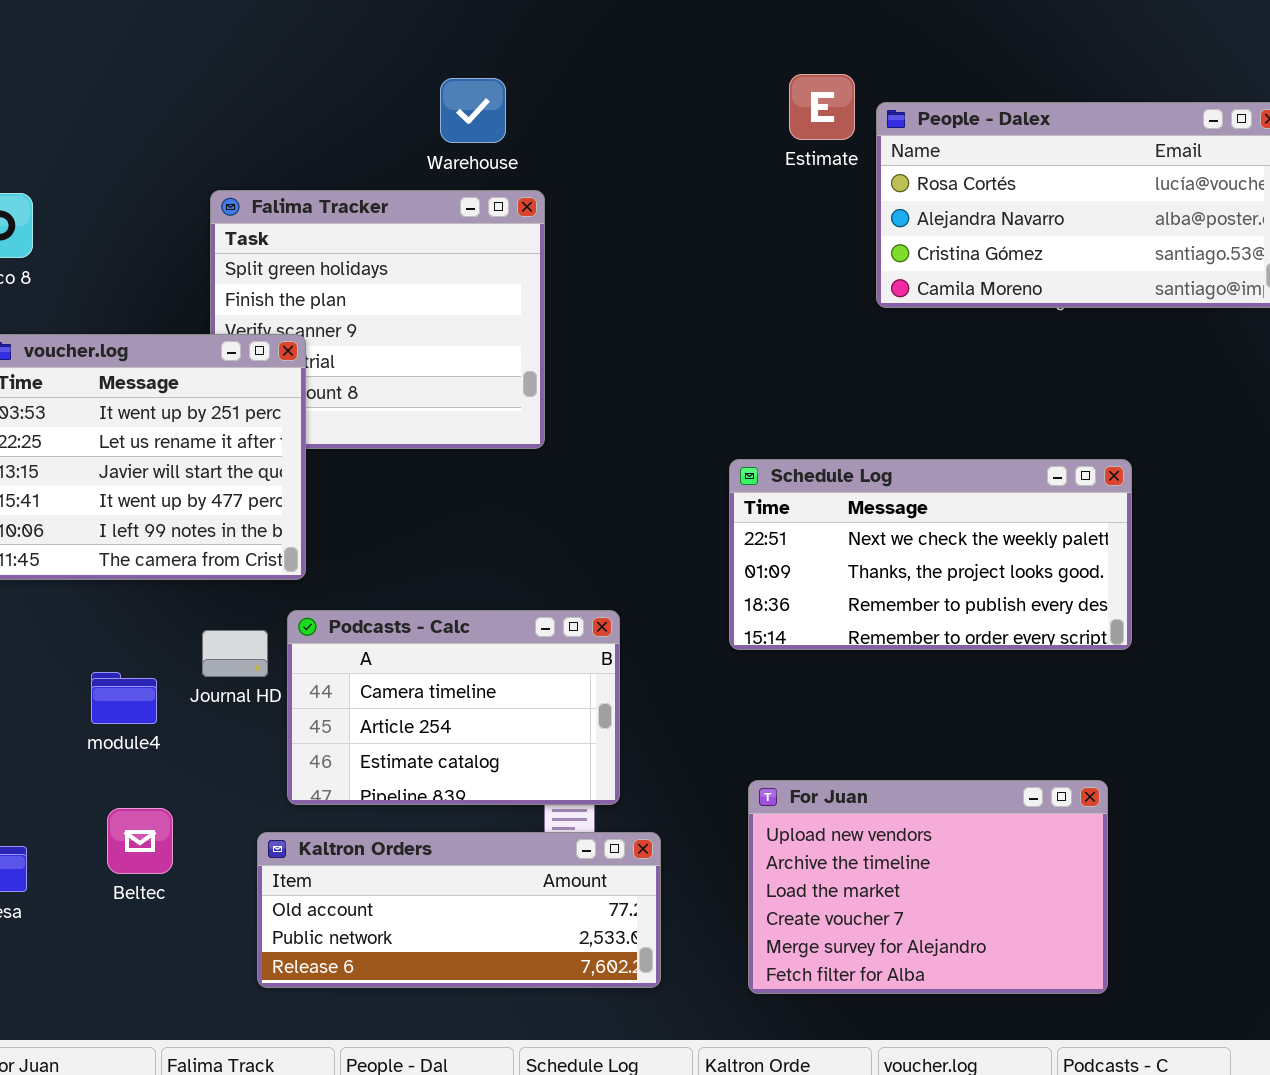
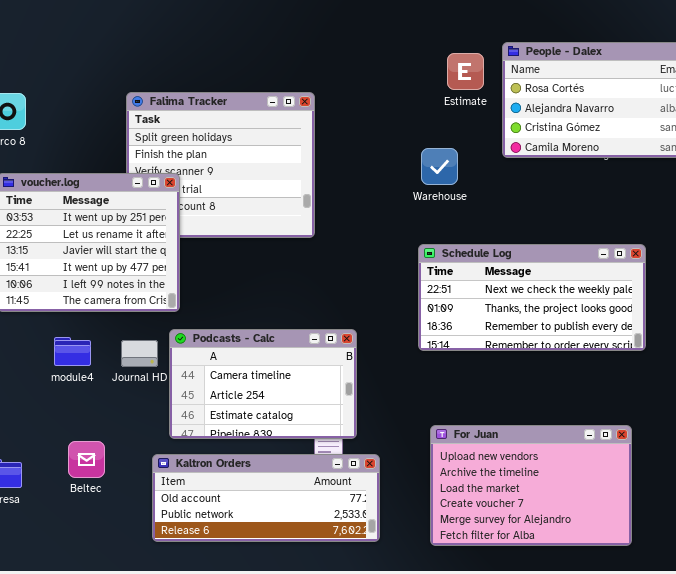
Estimate: [789,74,855,140] -> [447,53,484,90], moved
Warehouse: [440,78,506,143] -> [421,148,458,185], moved
module4: [91,672,157,724] -> [54,337,91,366], moved

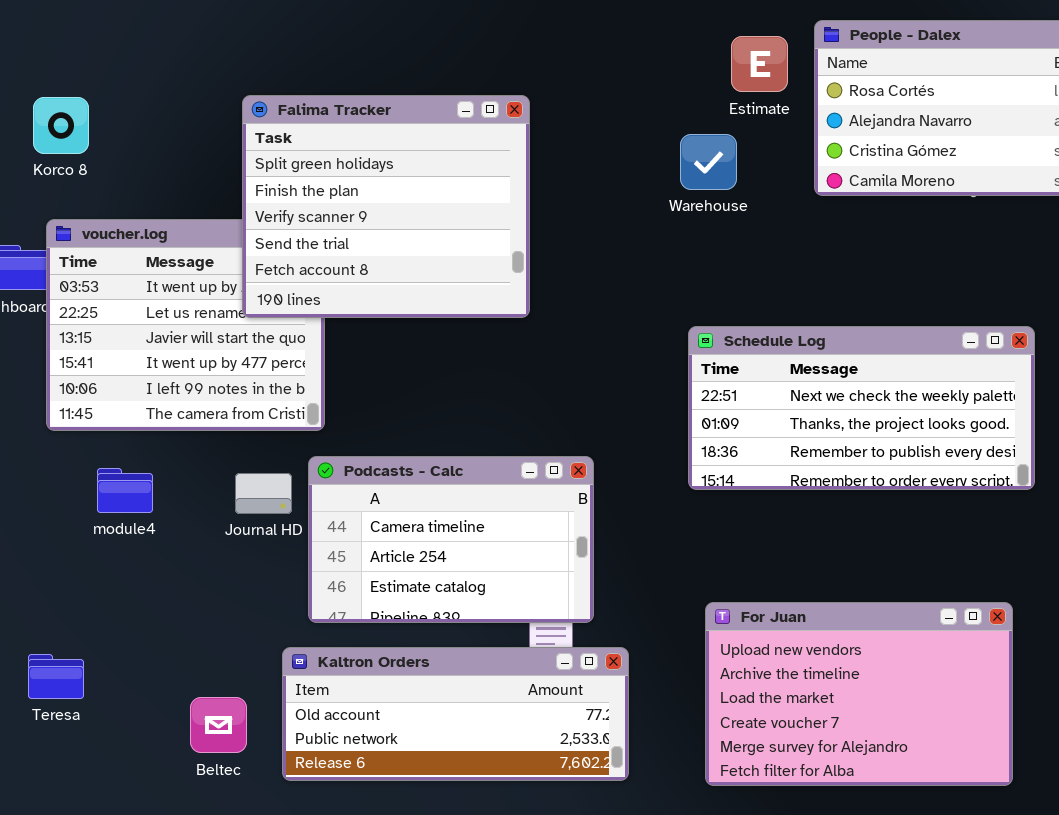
Falima Tracker: [126,92,315,238] -> [242,95,530,318], raised
Warehouse: [421,148,458,185] -> [680,134,737,190], moved
module4: [54,337,91,366] -> [97,468,153,513], moved
Beltec: [68,441,105,478] -> [190,697,247,753], moved

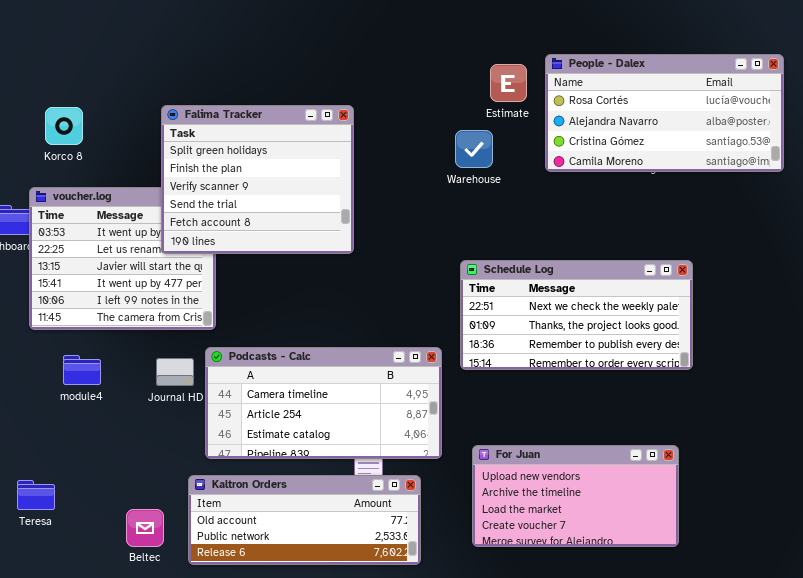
Korco 8: [33,97,89,154] -> [45,107,83,145], moved
Podcasts - Calc: [308,456,594,623] -> [205,347,442,459], resized
For Juan: [705,602,1013,786] -> [472,445,679,547], resized

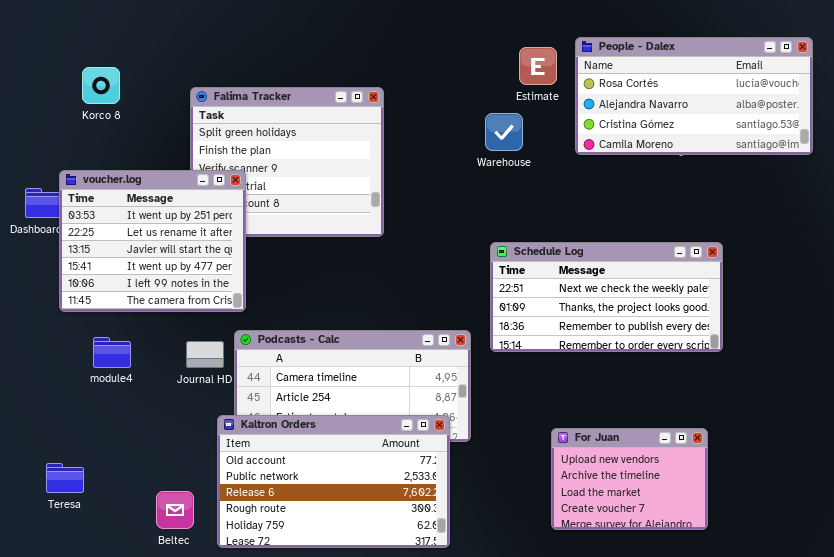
Korco 8: [45,107,83,145] -> [82,67,120,104], moved
voucher.log: [29,187,216,330] -> [59,170,246,312], raised
For Juan: [472,445,679,547] -> [551,428,708,530], resized
Kaltron Orders: [188,475,421,565] -> [217,415,450,548], resized

